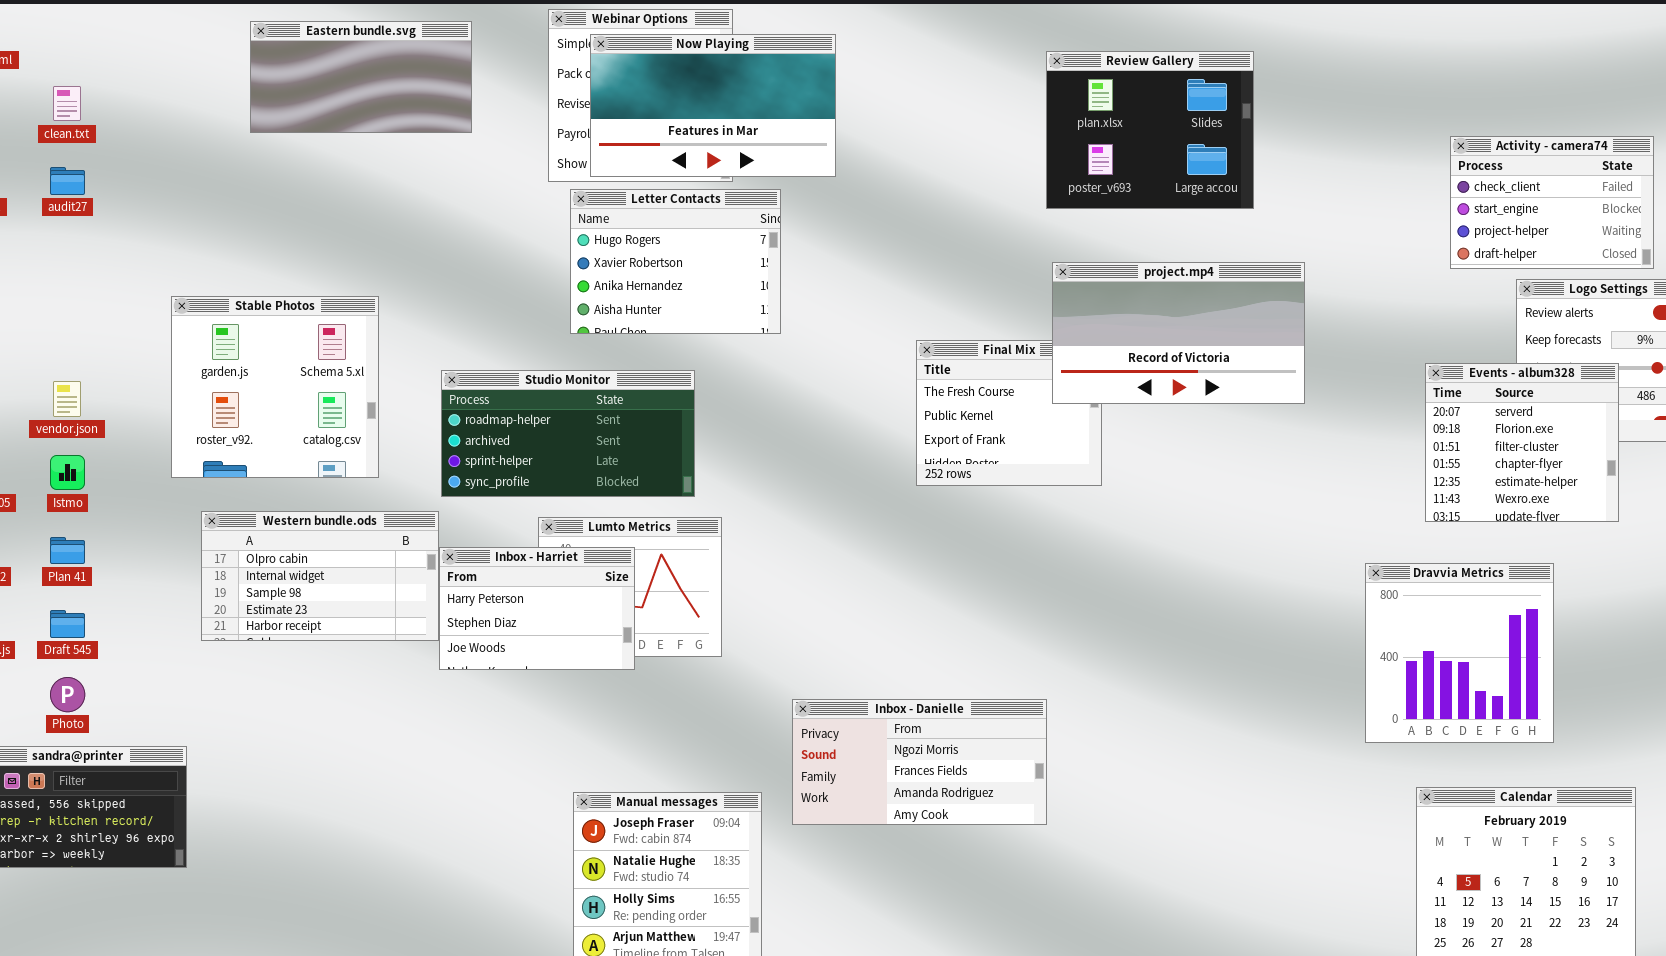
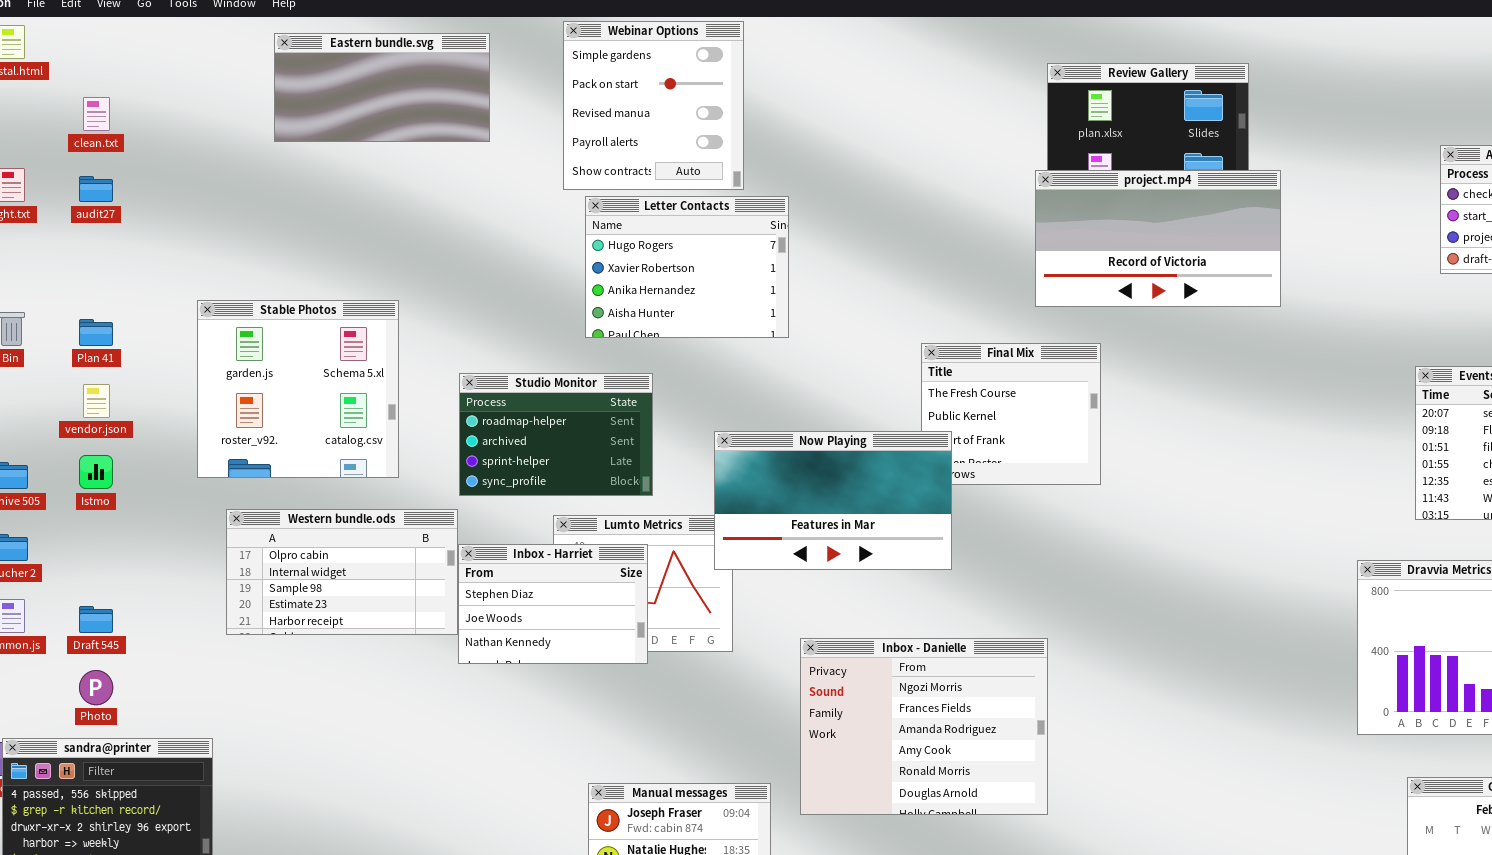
Now Playing: [590,34,836,177] -> [714,431,952,570], moved
project.mp4: [1052,262,1305,404] -> [1035,170,1281,307], moved
Studio Monitor: [441,370,695,497] -> [459,373,653,496], resized
Plan 41: [50,537,85,564] -> [79,319,113,346], moved
Inbox - Harriet: [439,547,635,670] -> [458,544,648,664], scrolled down 1 row
Inbox - Danielle: [792,699,1047,825] -> [800,638,1048,815], resized

